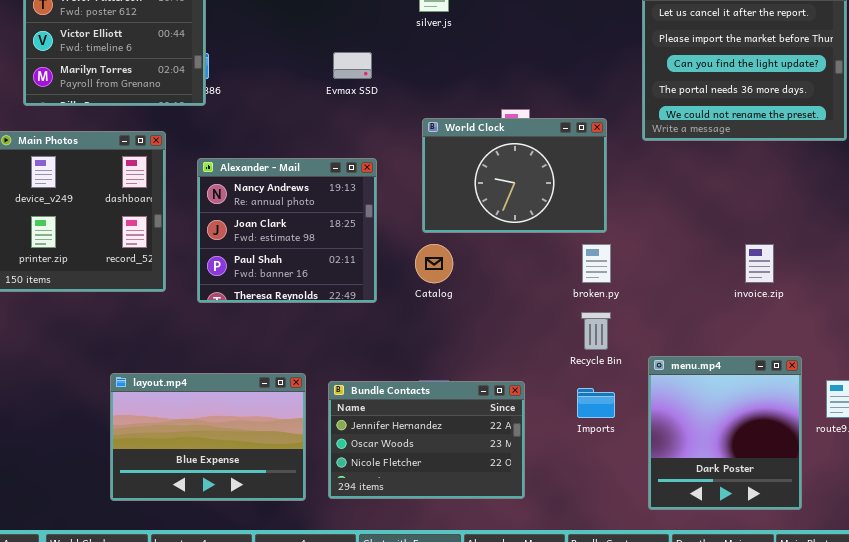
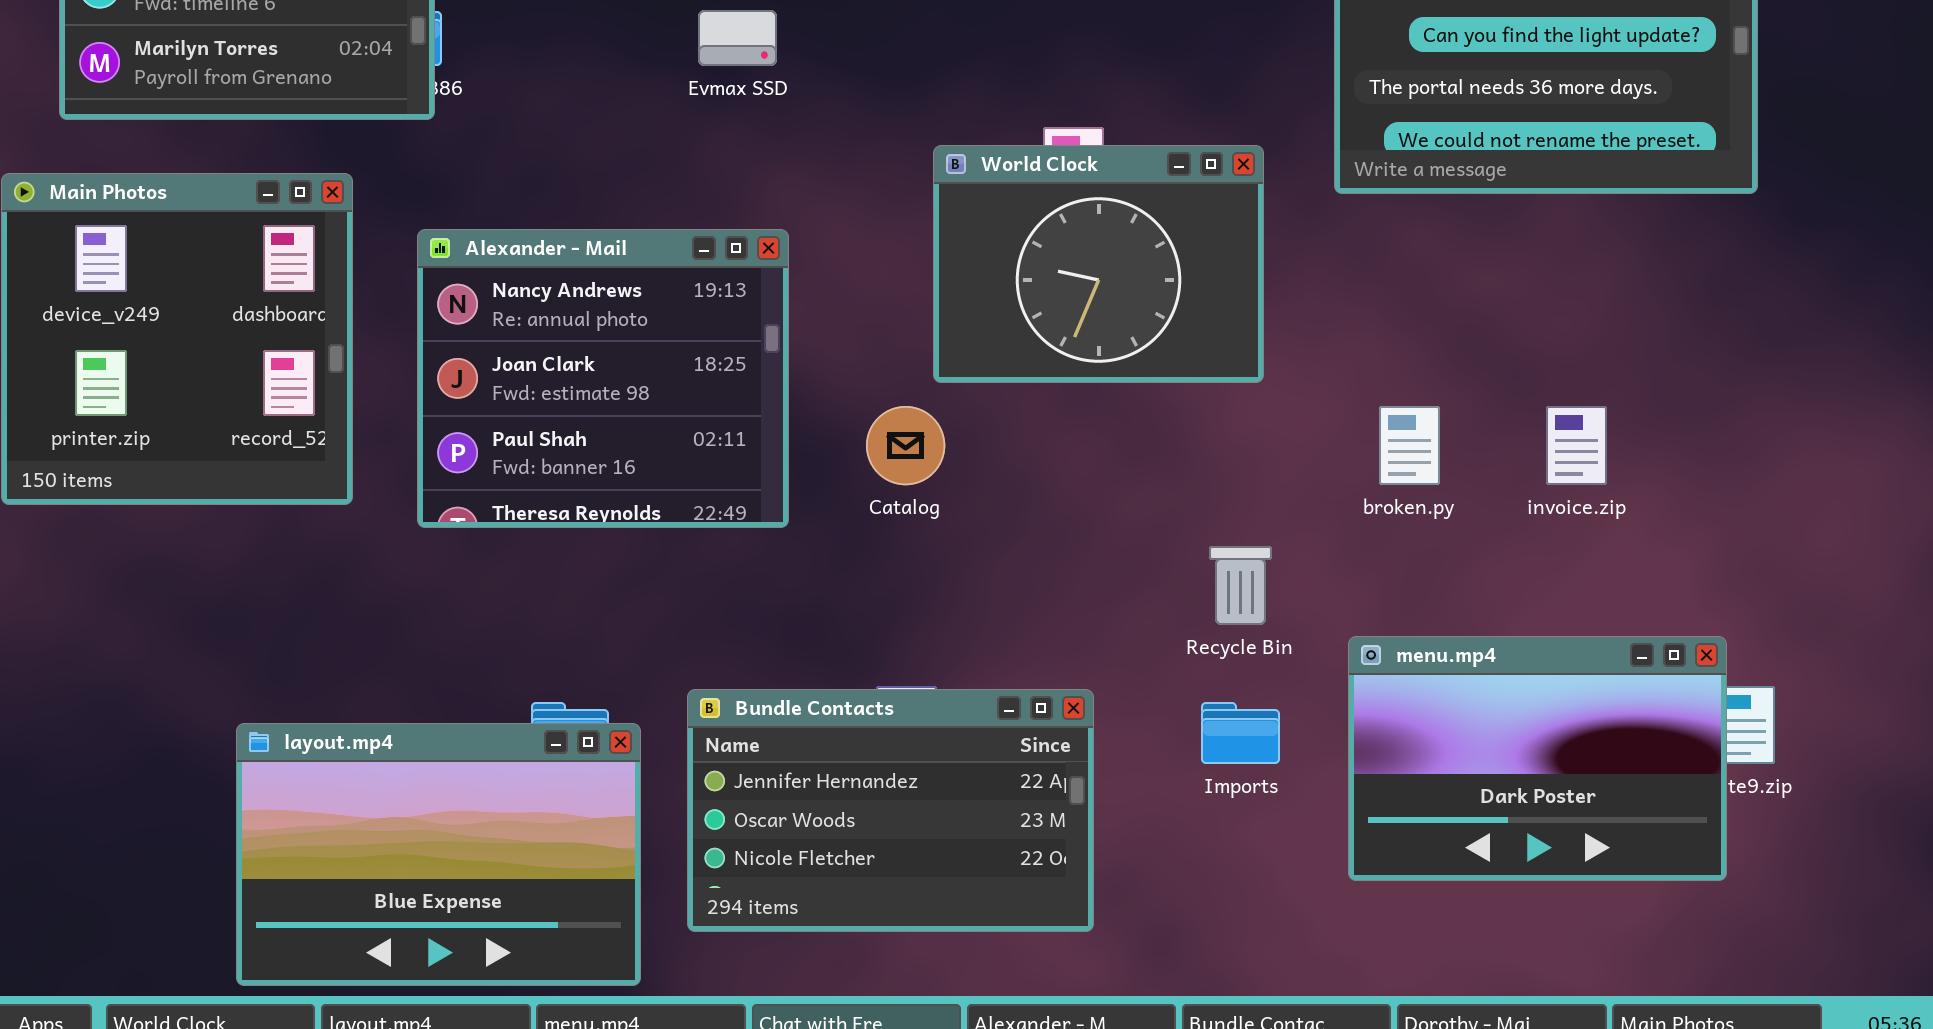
World Clock: [422,118,607,233] -> [933,145,1264,383], resized
broken.py: [582,244,611,283] -> [1379,406,1440,485], moved
menu.mp4: [648,356,802,510] -> [1348,636,1727,881], resized
layout.mp4: [110,373,306,501] -> [236,723,641,986], moved

